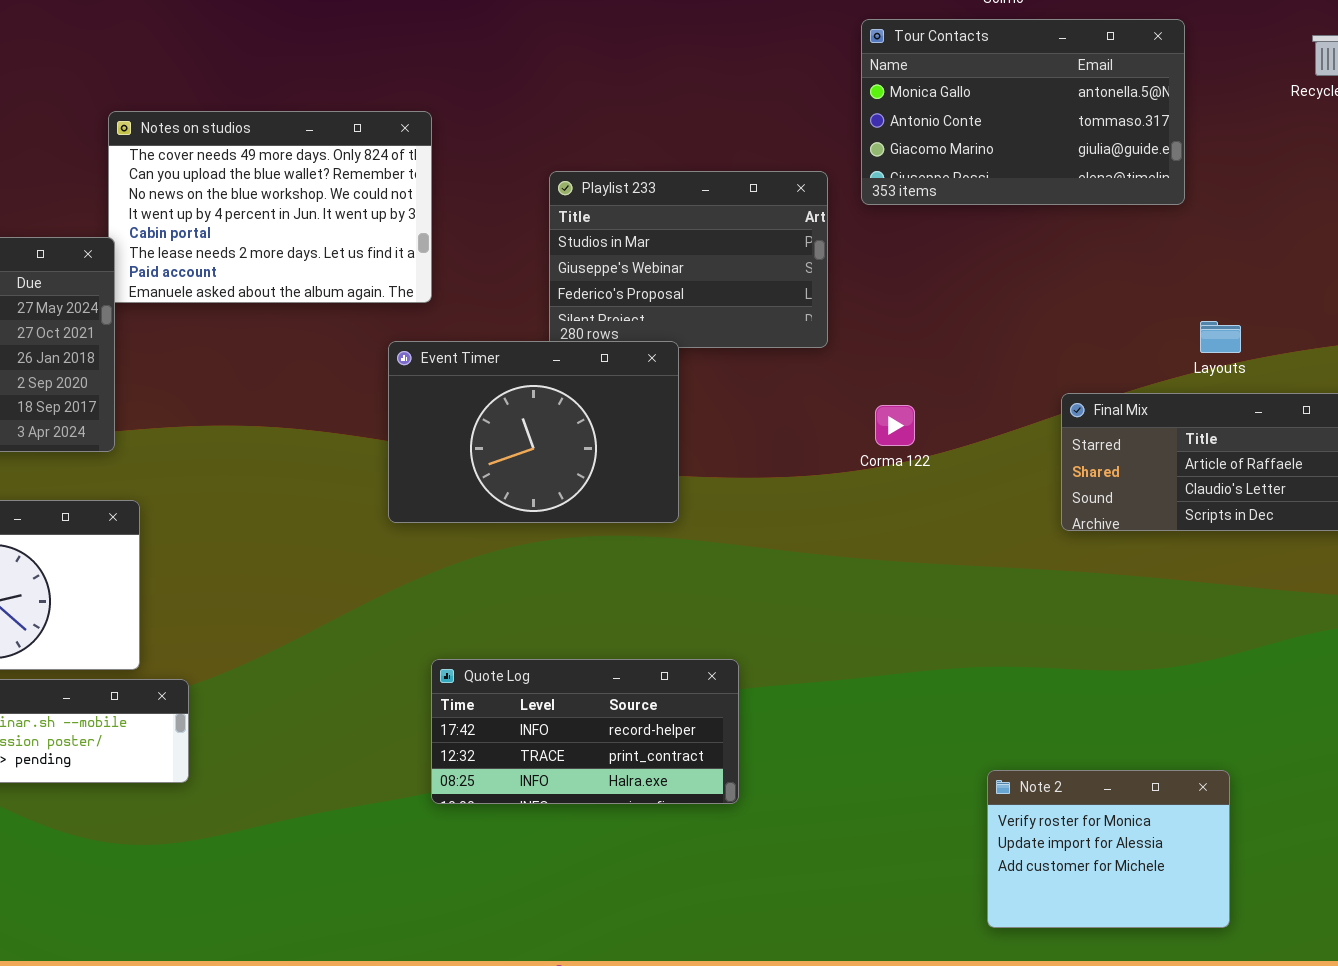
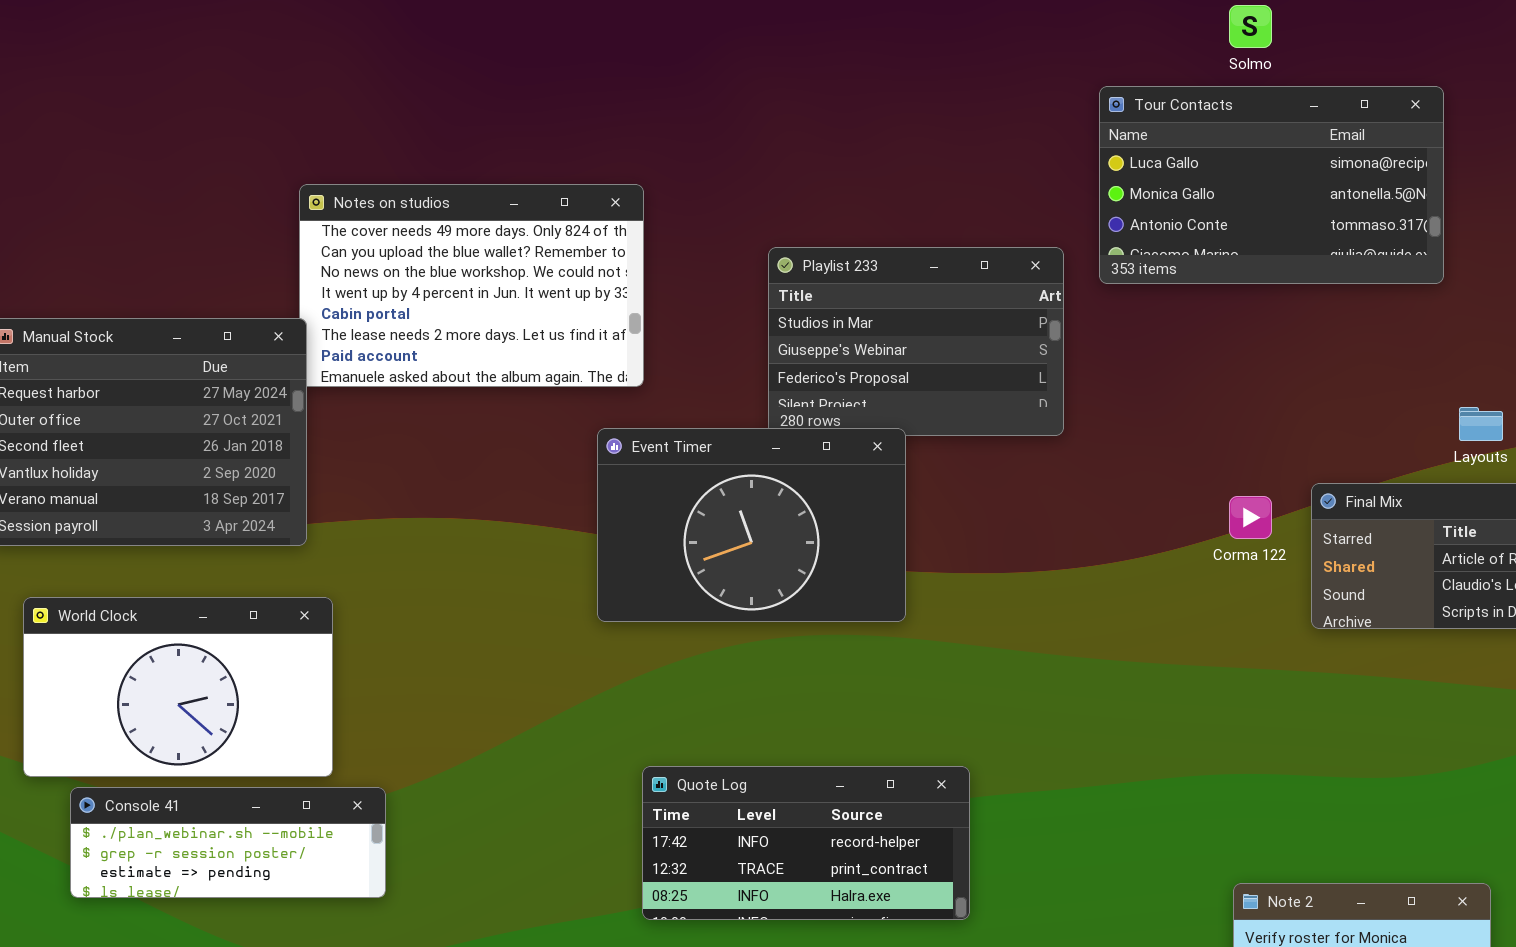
Tour Contacts: [861,19,1185,205] -> [1099,86,1444,284], scrolled up 1 row
Corma 122: [875,405,915,446] -> [1229,496,1272,539], moved

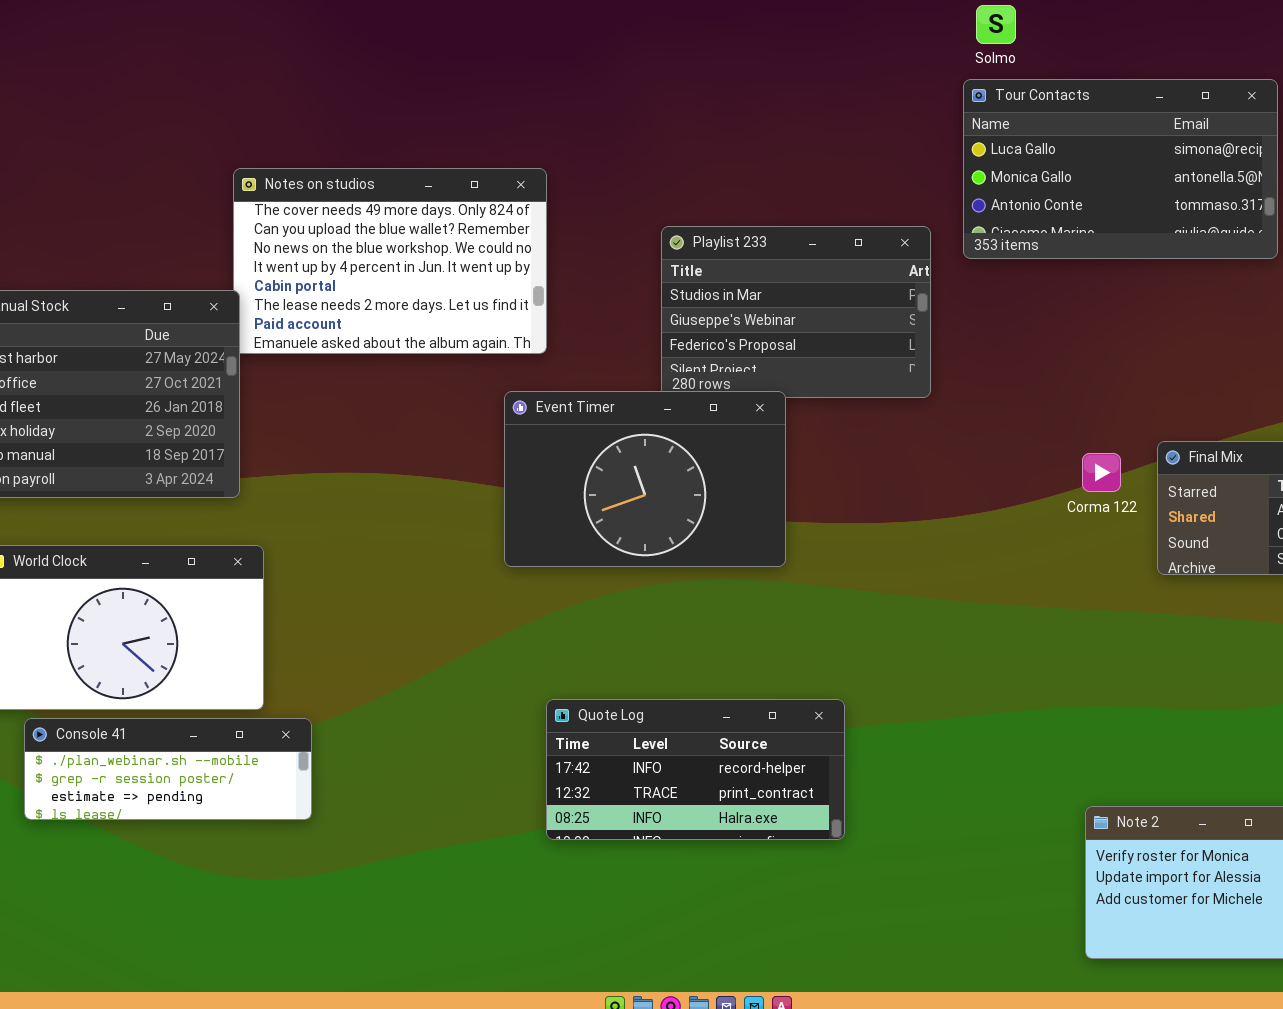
Solmo: [1229,5,1272,48] -> [976,5,1016,44], moved

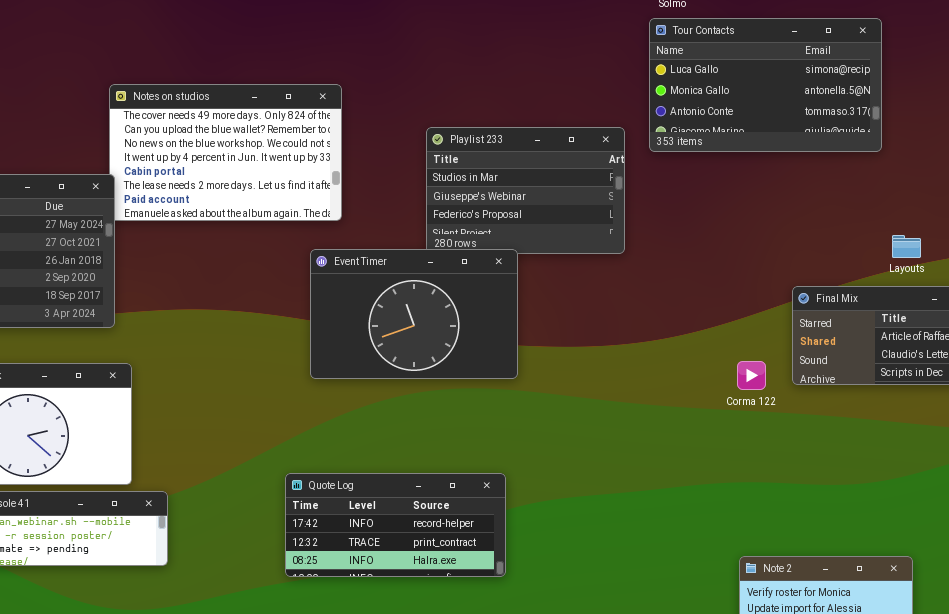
Corma 122: [1082,453,1121,492] -> [737,361,766,390], moved
Quote Log: [546,699,845,840] -> [285,473,506,577], moved

